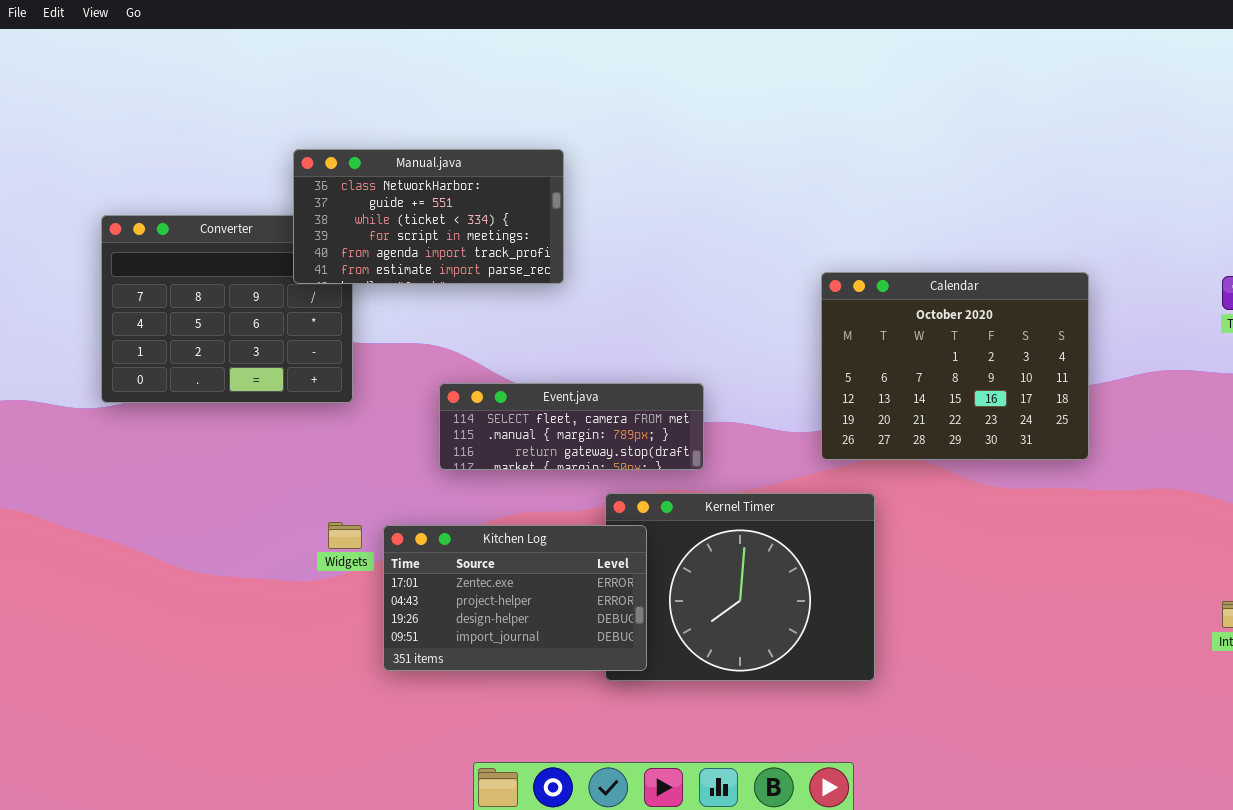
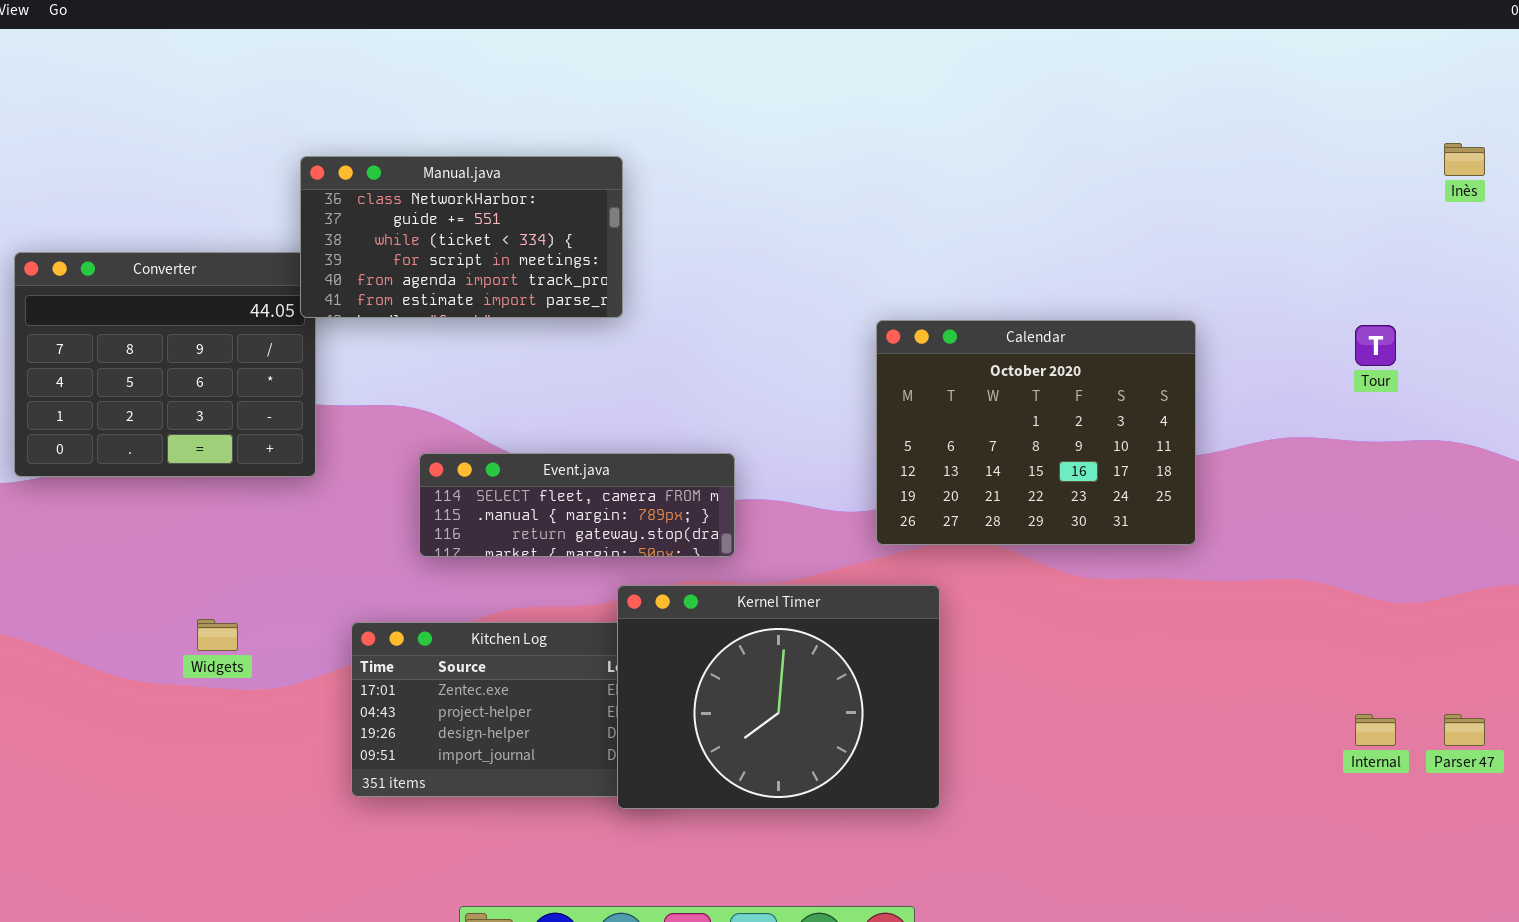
Manual.java: [293,149,564,284] -> [300,156,623,318], moved
Kernel Timer: [605,493,875,681] -> [617,585,940,809], raised
Widgets: [328,522,362,549] -> [197,619,238,651], moved

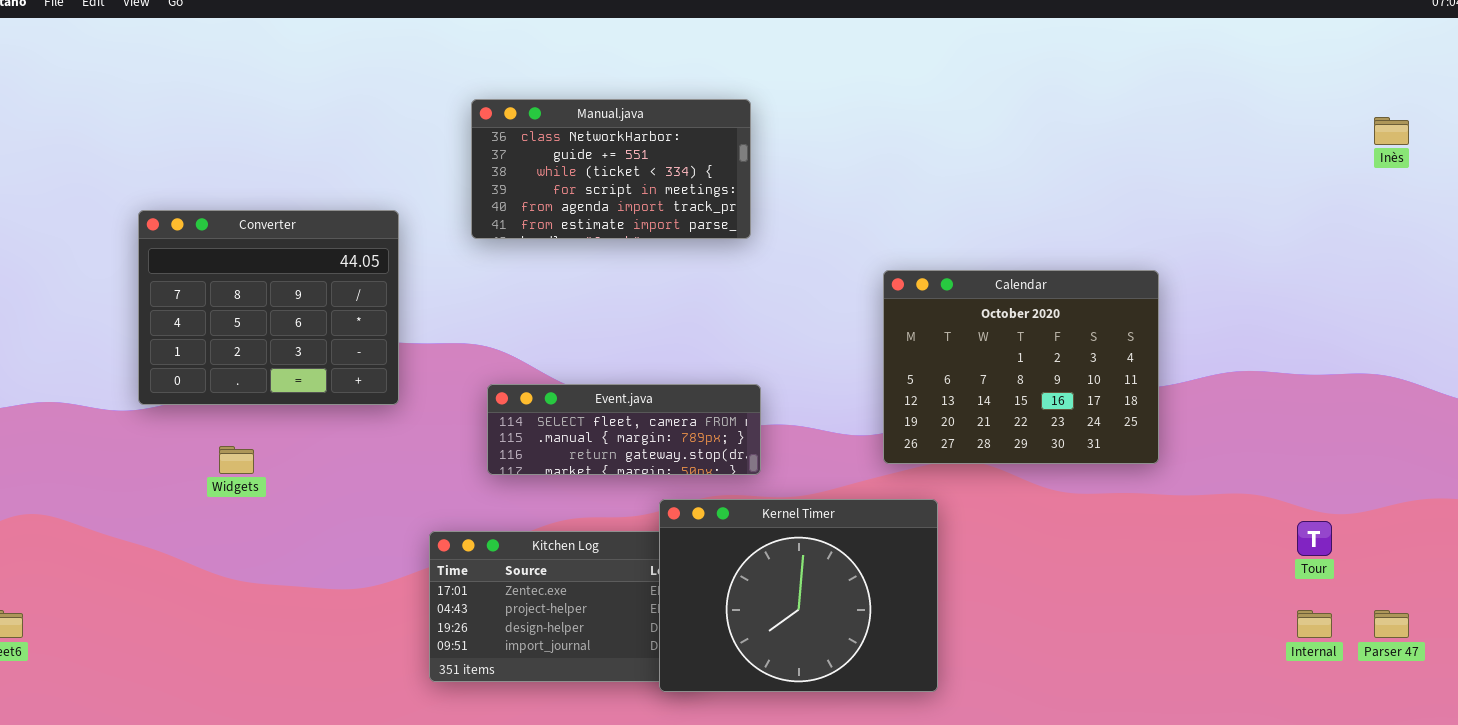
Manual.java: [300,156,623,318] -> [471,99,751,239], moved
Tour: [1355,325,1396,366] -> [1297,521,1332,556], moved
Widgets: [197,619,238,651] -> [219,446,254,474], moved

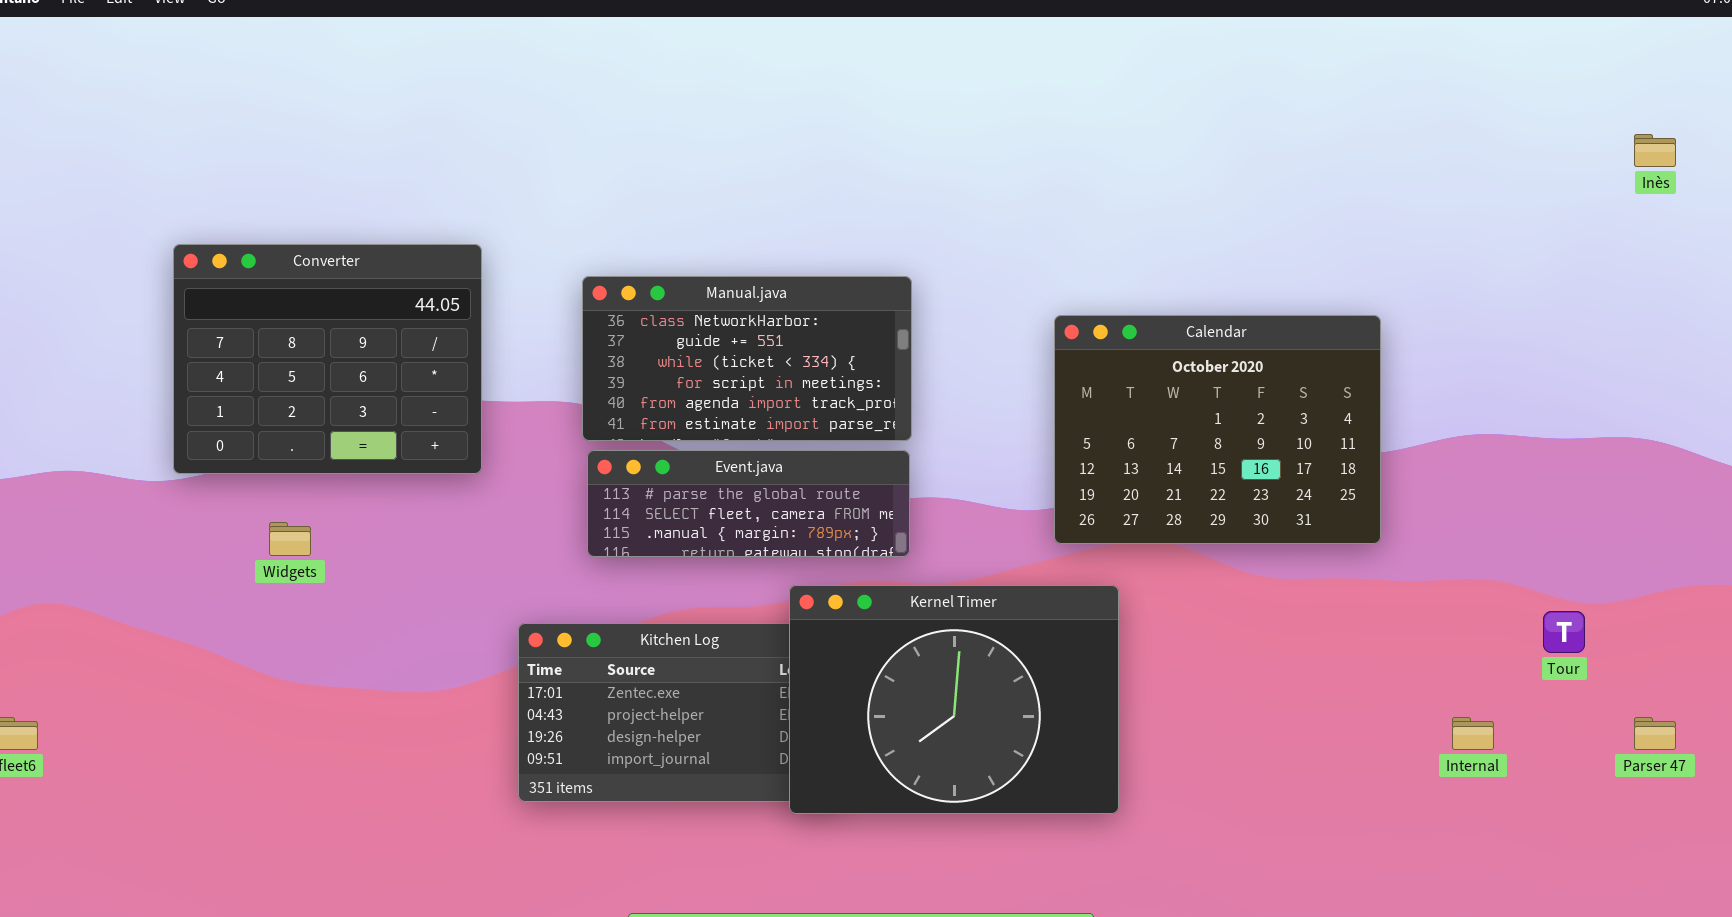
Manual.java: [471,99,751,239] -> [582,276,912,441], moved
Event.java: [487,384,761,475] -> [587,450,910,557], scrolled up 1 row
Internal: [1297,610,1332,638] -> [1452,717,1494,750], moved

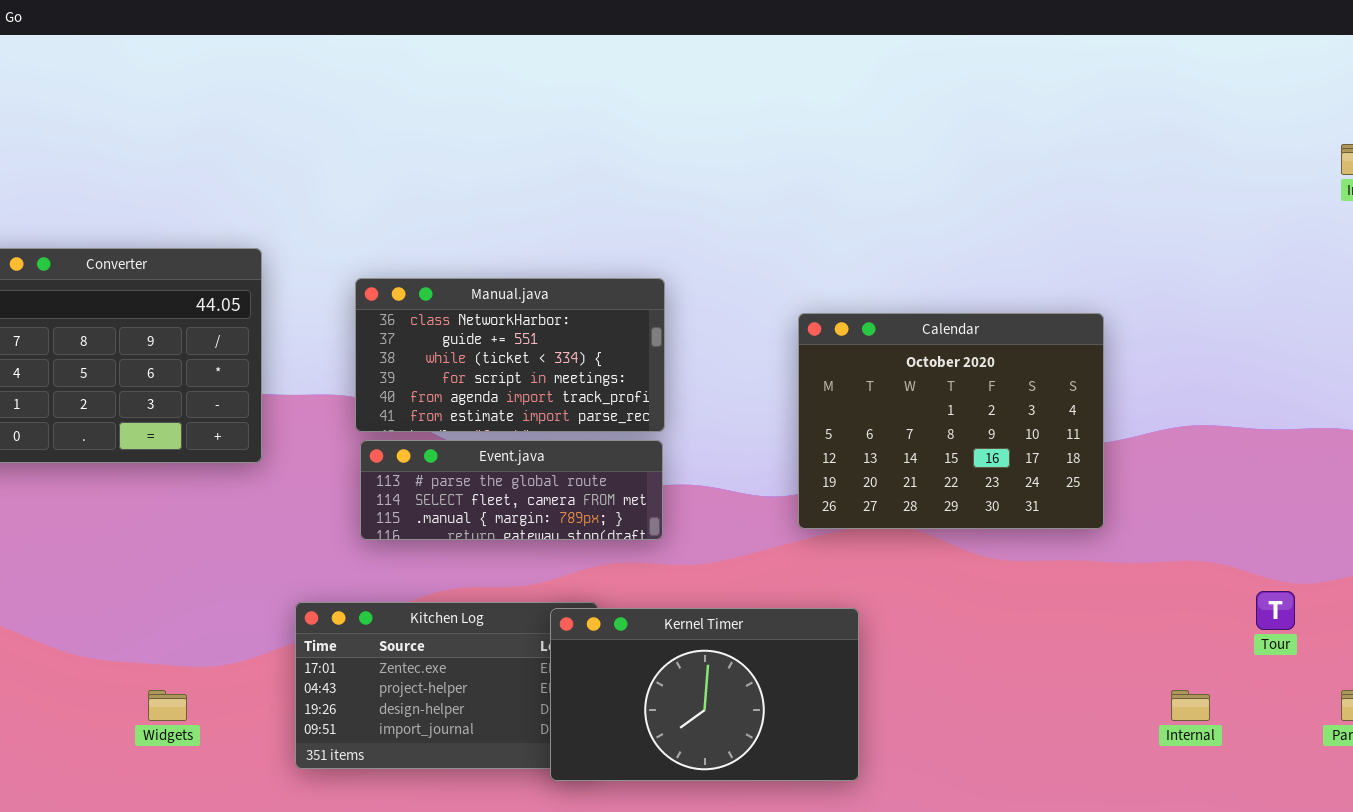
Widgets: [269,522,311,556] -> [148,690,187,721], moved
Kernel Timer: [789,585,1119,814] -> [550,608,859,781], resized

